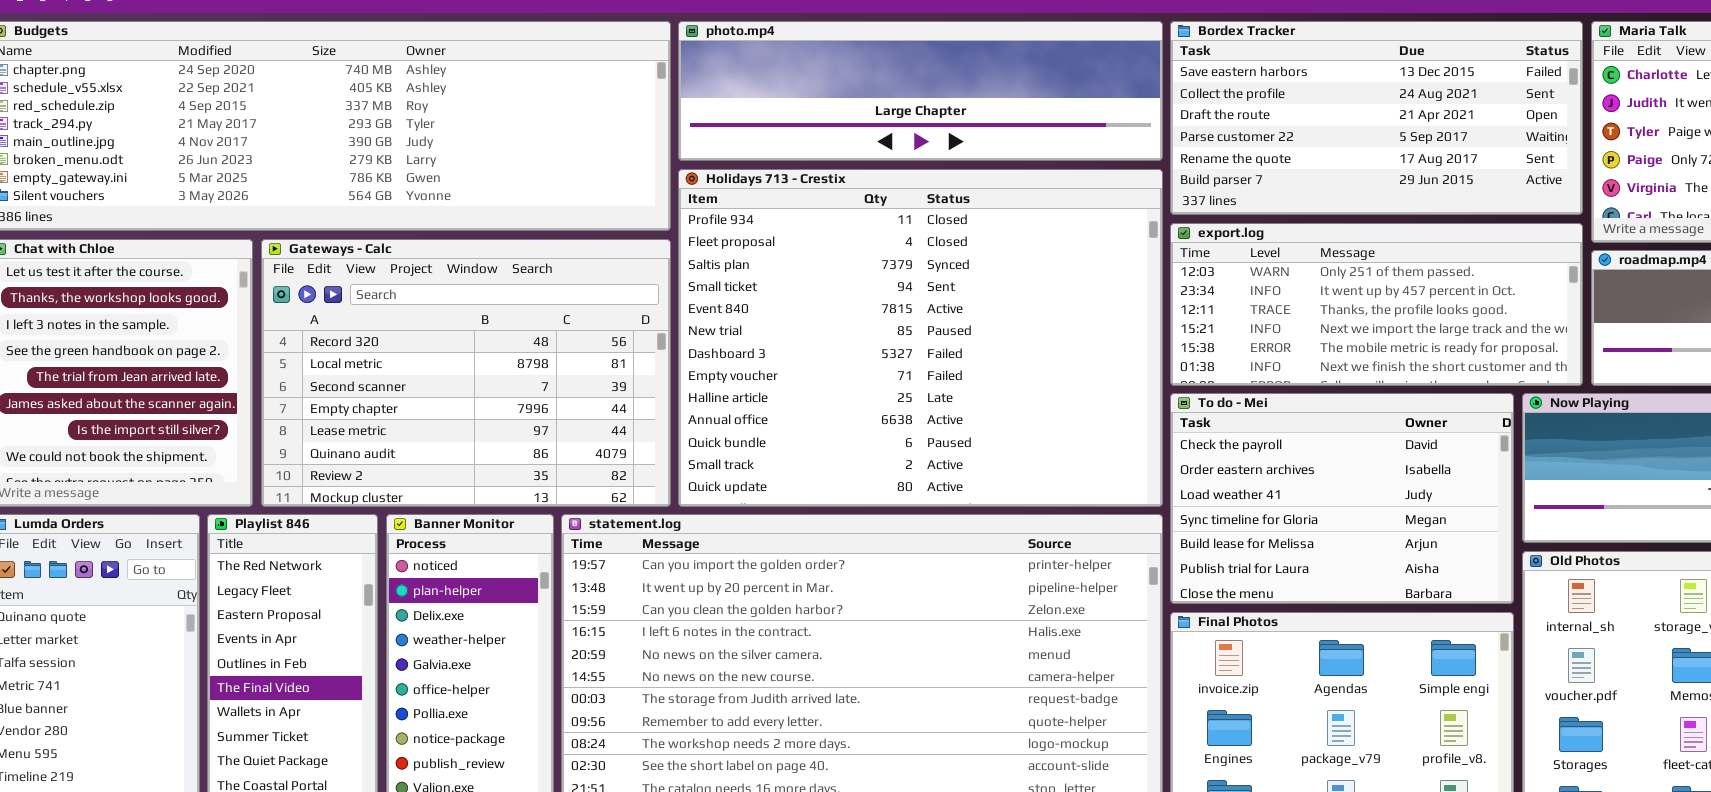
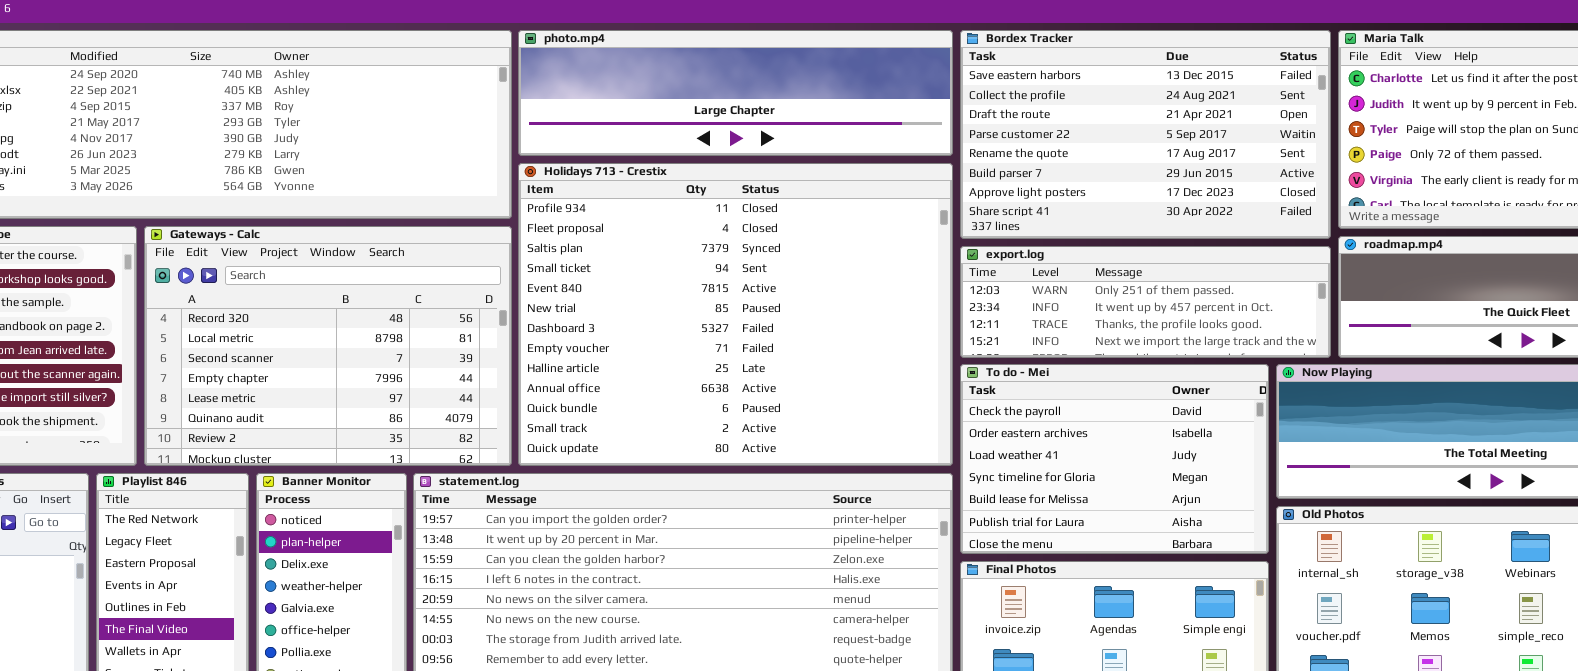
Bordex Tracker: [1170,21,1583,215] -> [960,30,1331,239], resized
export.log: [1170,223,1583,386] -> [960,246,1331,358], resized

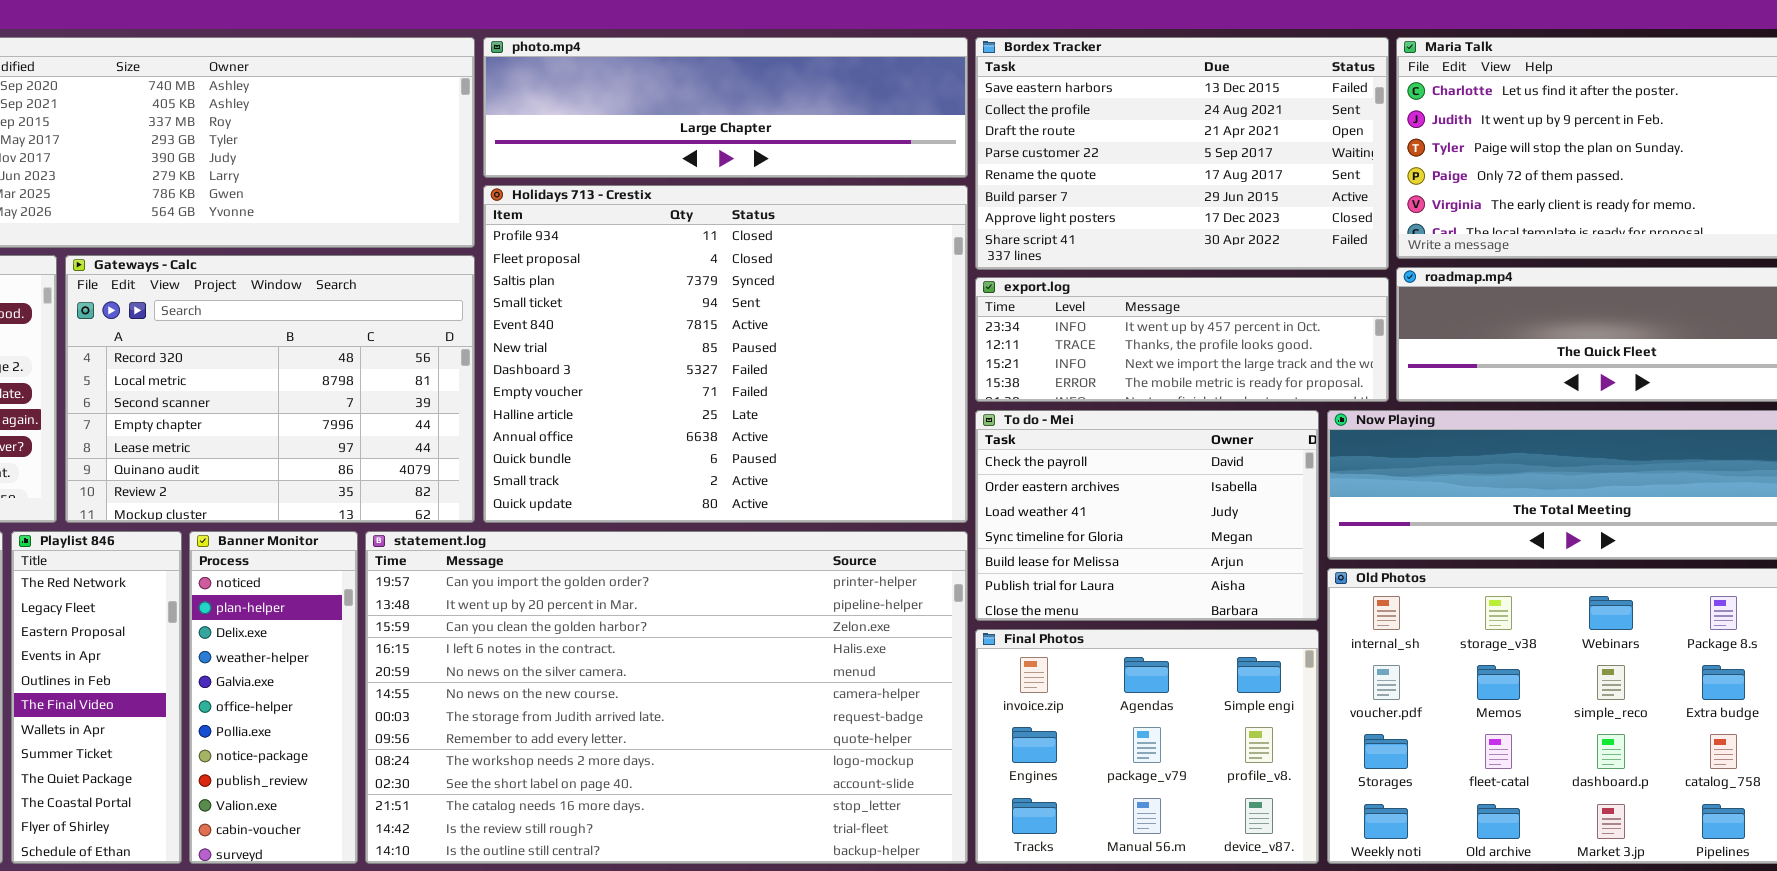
export.log: [960,246,1331,358] -> [975,277,1389,402], scrolled down 1 row

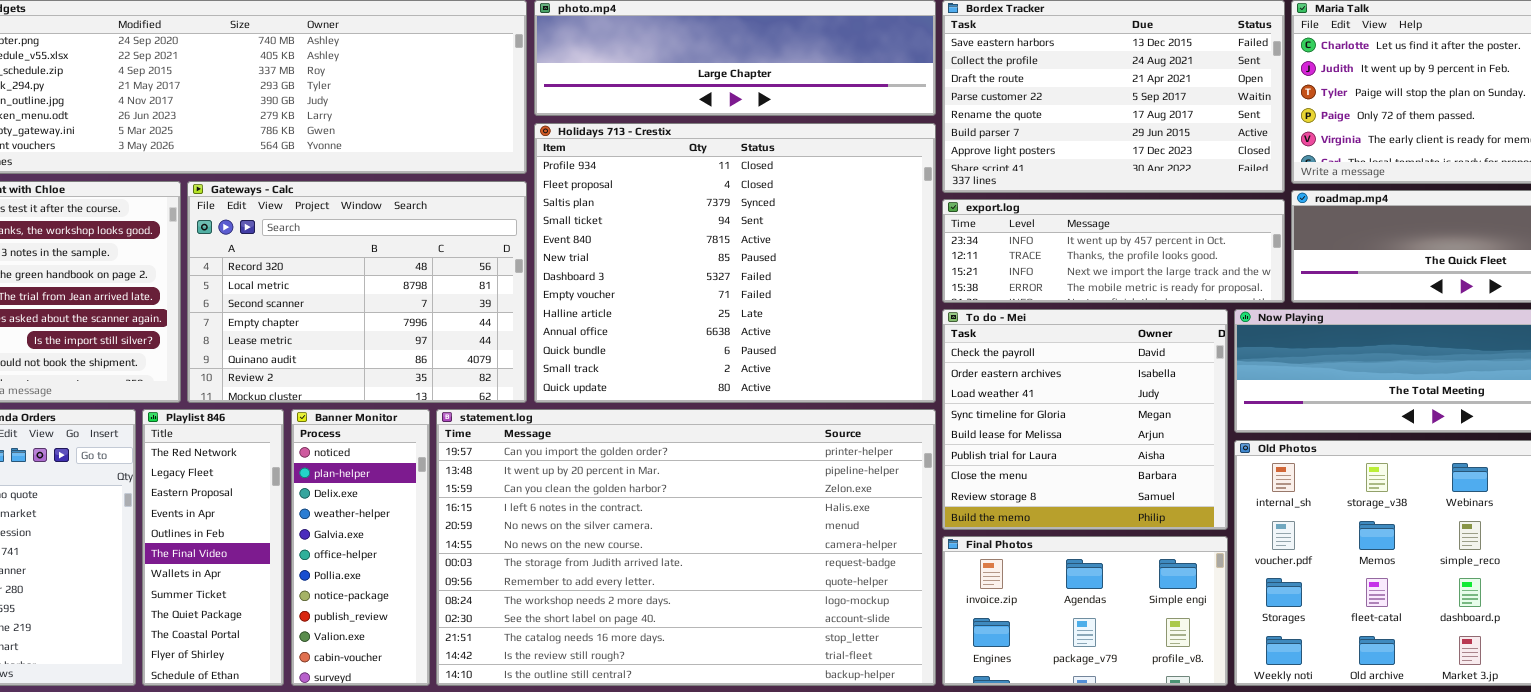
To do - Mei: [975,410,1319,621] -> [942,309,1228,530], resized
Final Photos: [975,629,1319,864] -> [942,536,1228,686], resized

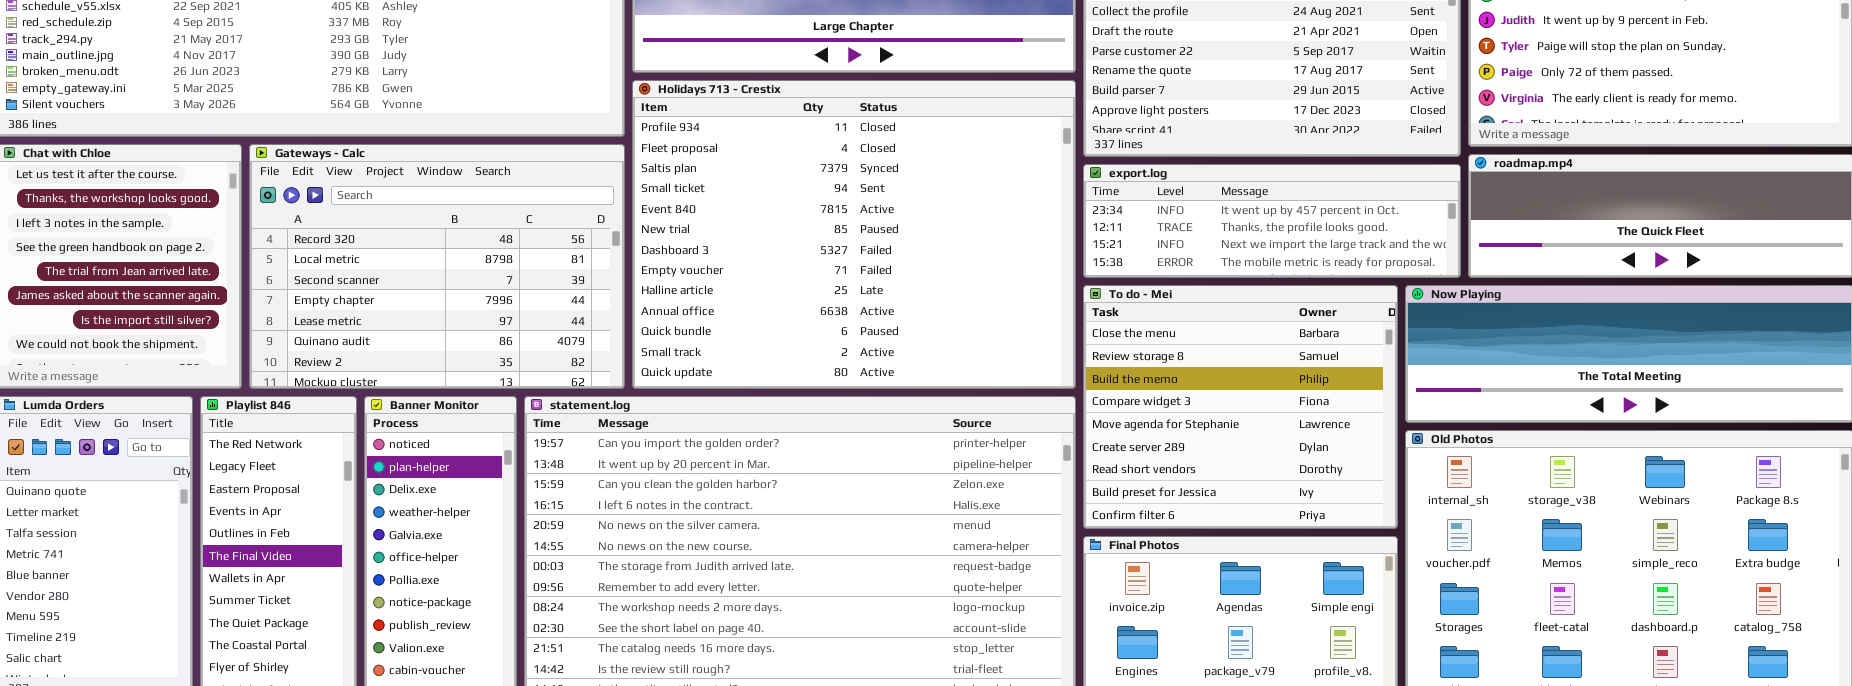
To do - Mei: [942,309,1228,530] -> [1083,285,1398,529], scrolled down 6 rows

